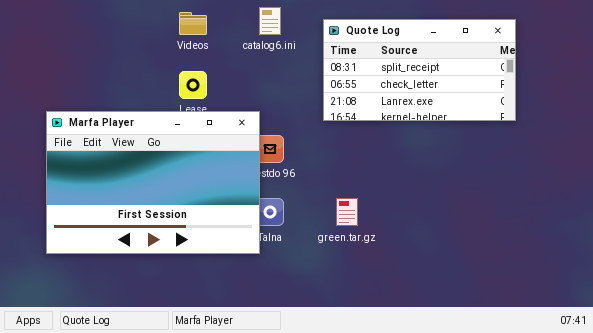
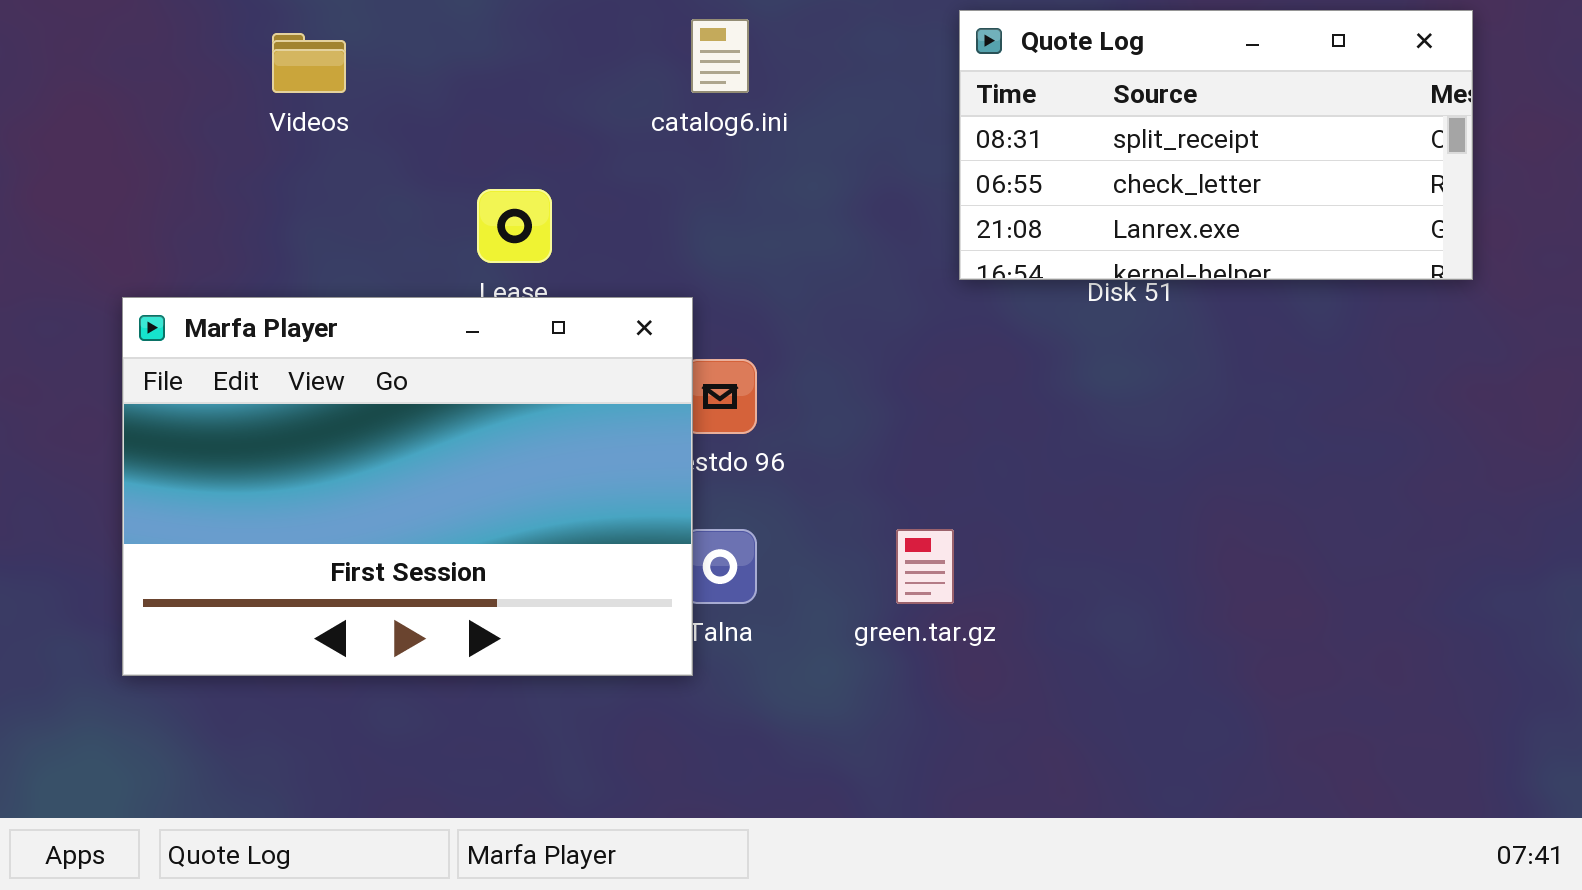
Videos: [179,12,207,35] -> [272,33,346,93], moved
Quote Log: [323,19,516,121] -> [959,10,1473,280], moved

